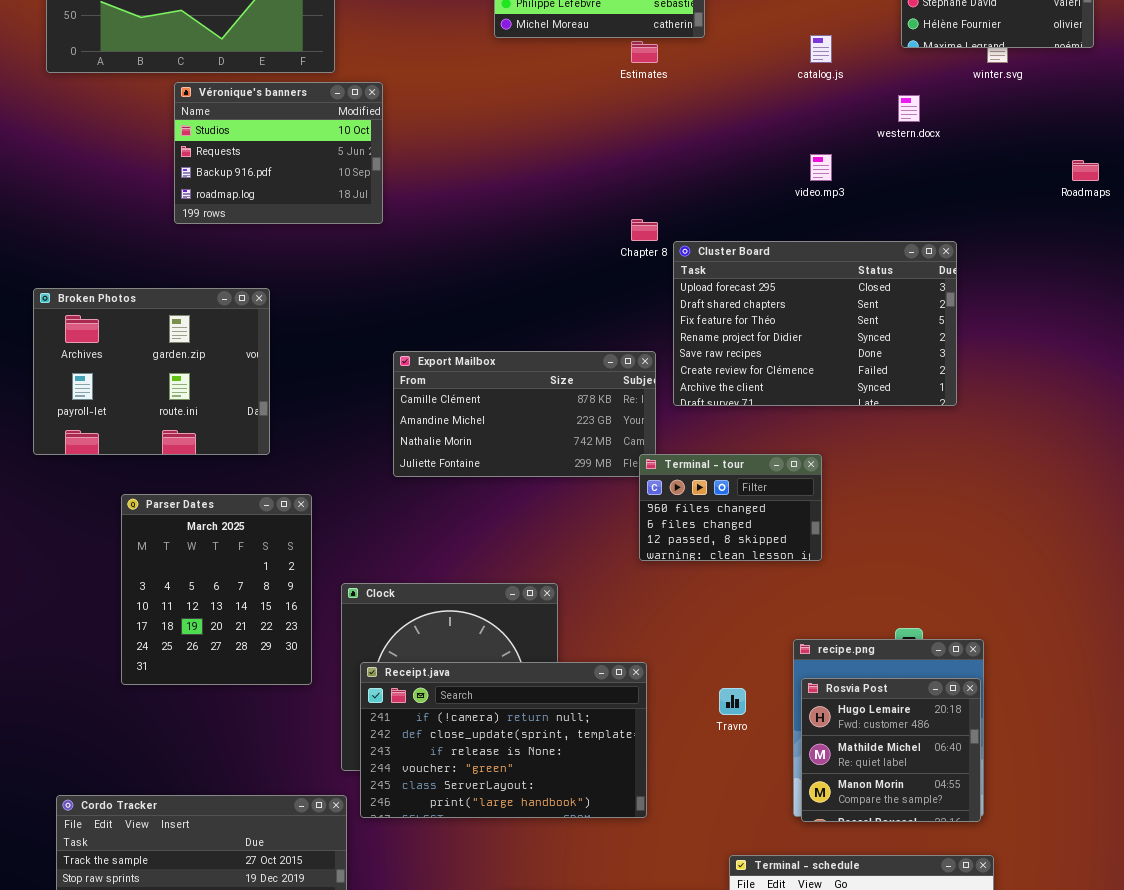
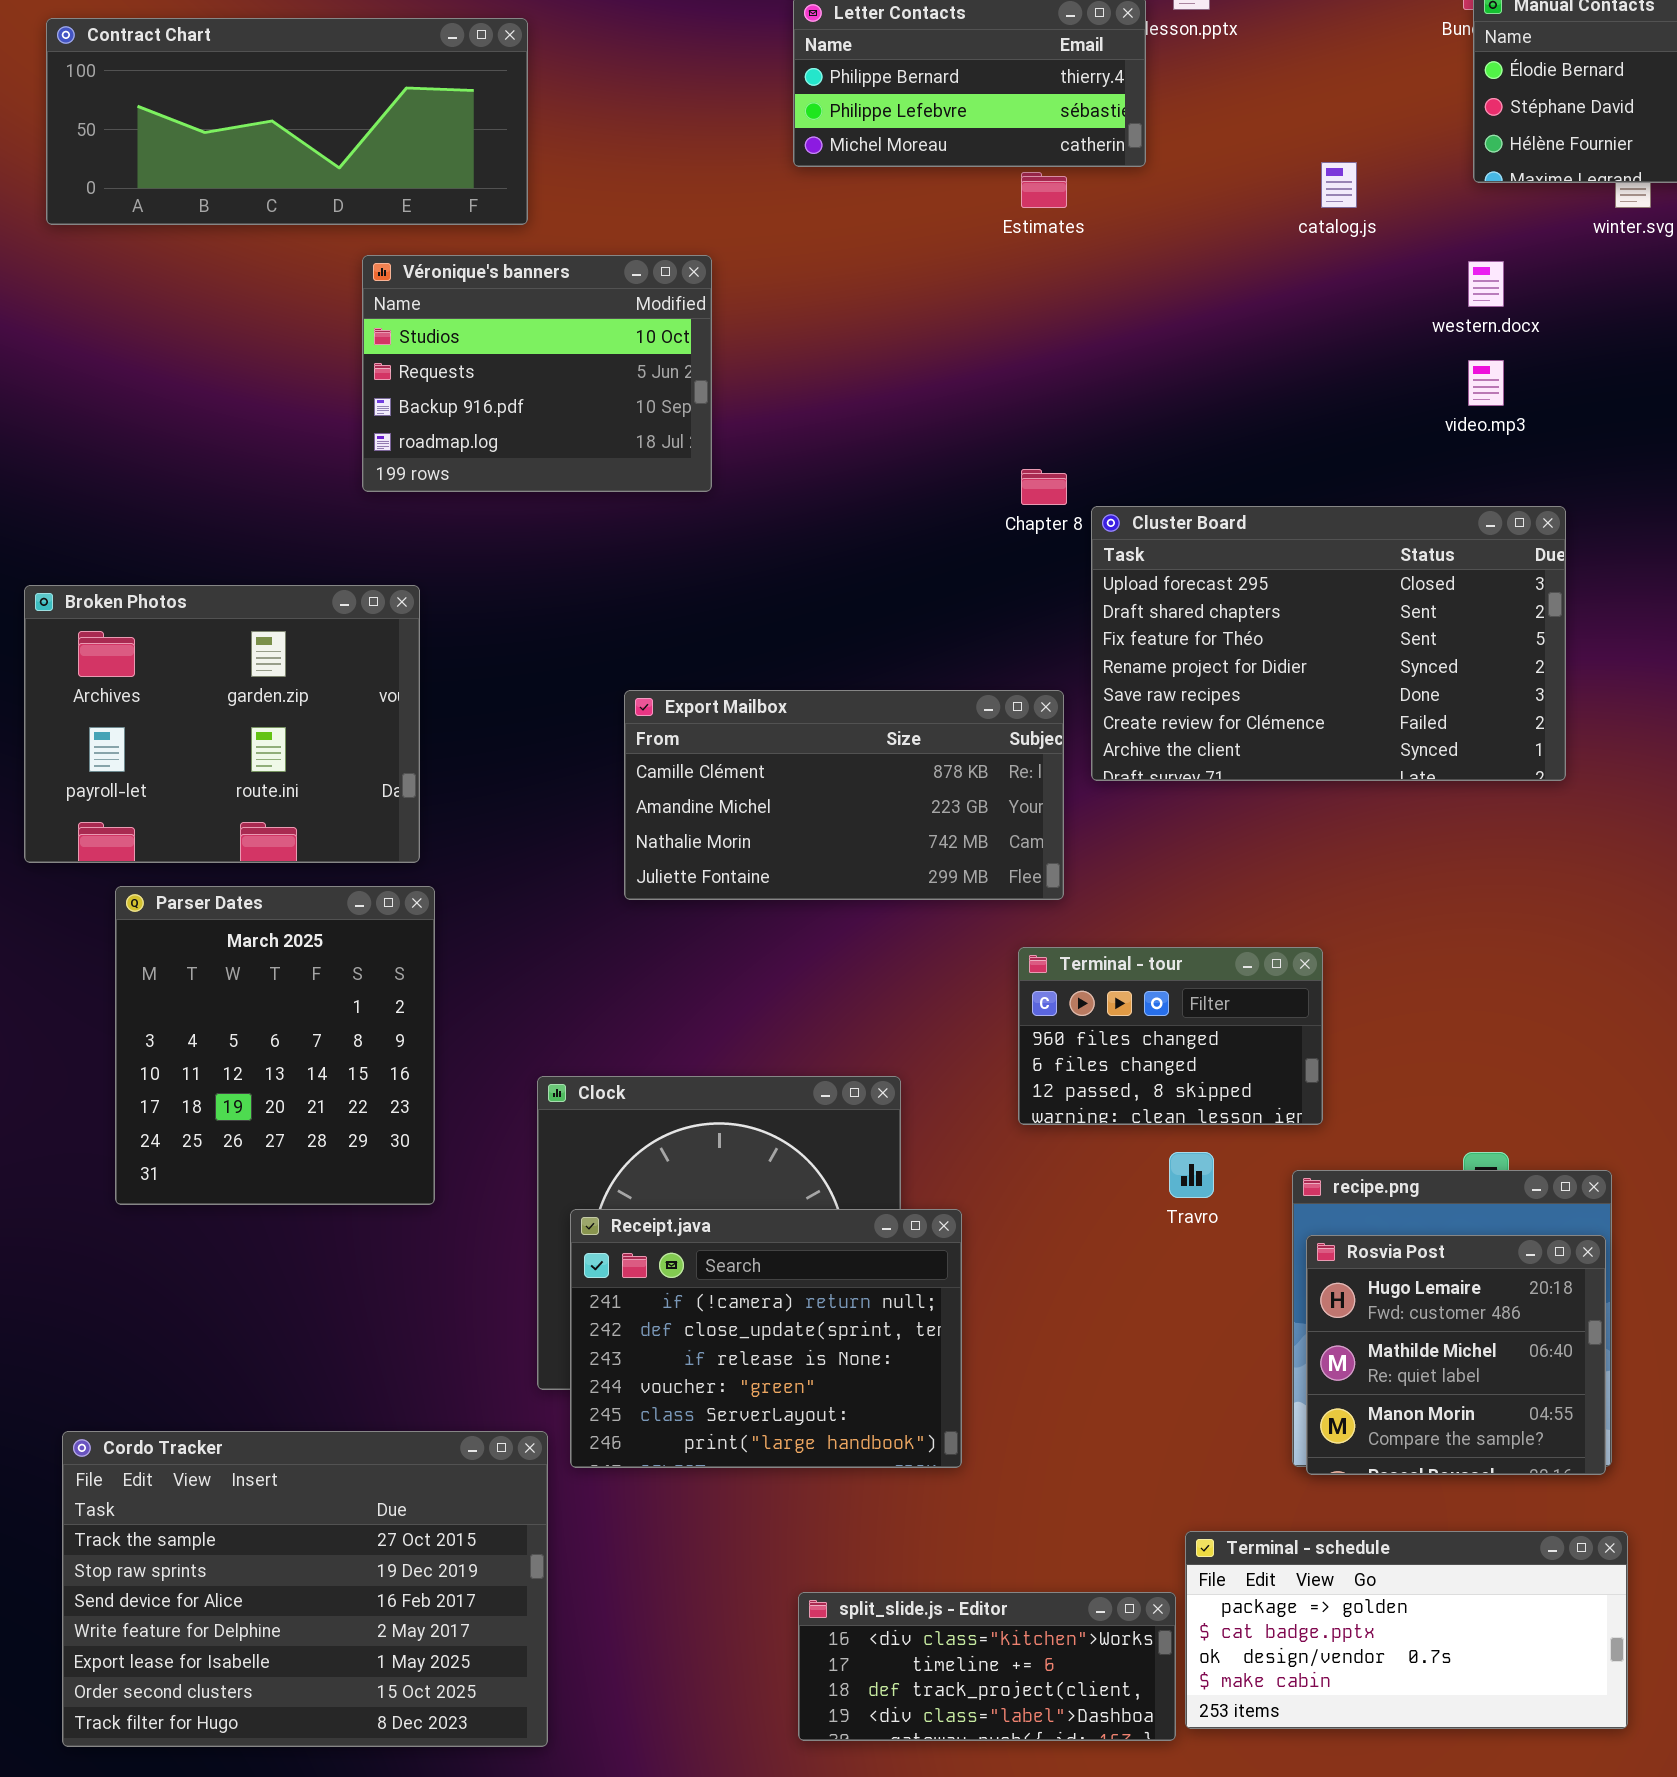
Véronique's banners: [174,82,383,224] -> [362,255,712,492], moved
video.mp3: [810,154,832,181] -> [1468,360,1504,406], moved
Terminal - tour: [639,454,822,561] -> [1018,947,1323,1125], moved
Parser Dates: [121,494,312,685] -> [115,886,435,1205], moved
Receipt.java: [360,662,647,818] -> [570,1209,962,1468], resized
Travro: [719,688,746,715] -> [1169,1152,1214,1198], moved

